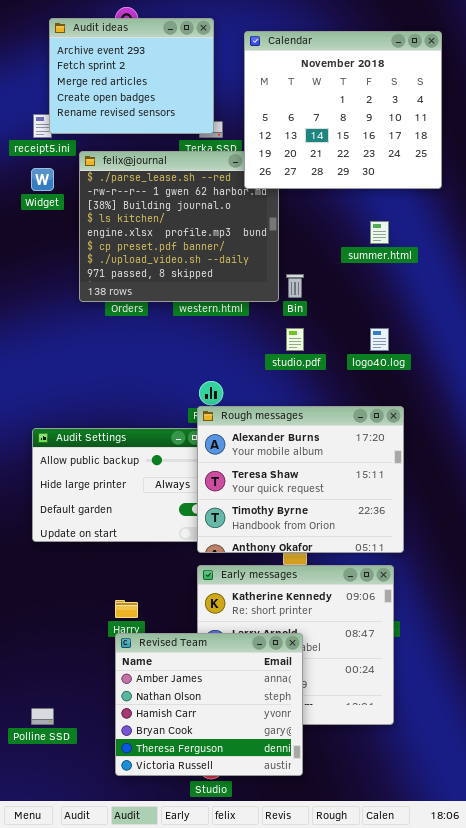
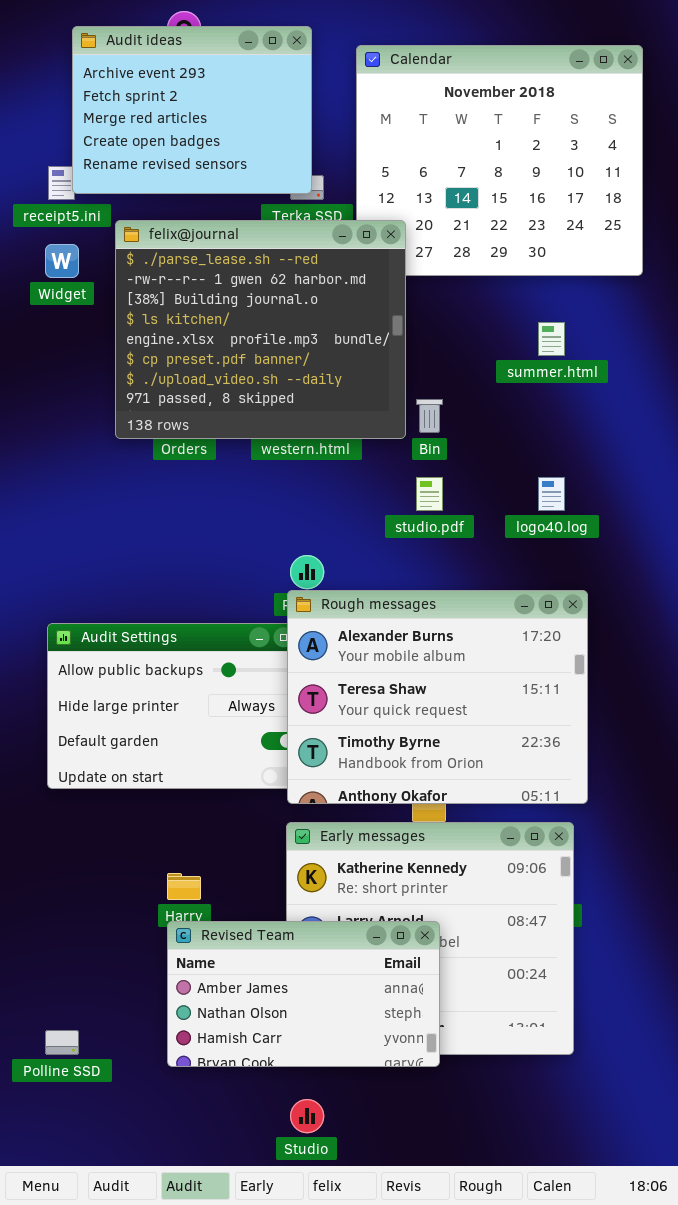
felix@journal: [79,151,279,302] -> [115,220,406,439], raised
Revised Team: [115,633,303,776] -> [167,921,440,1067], resized

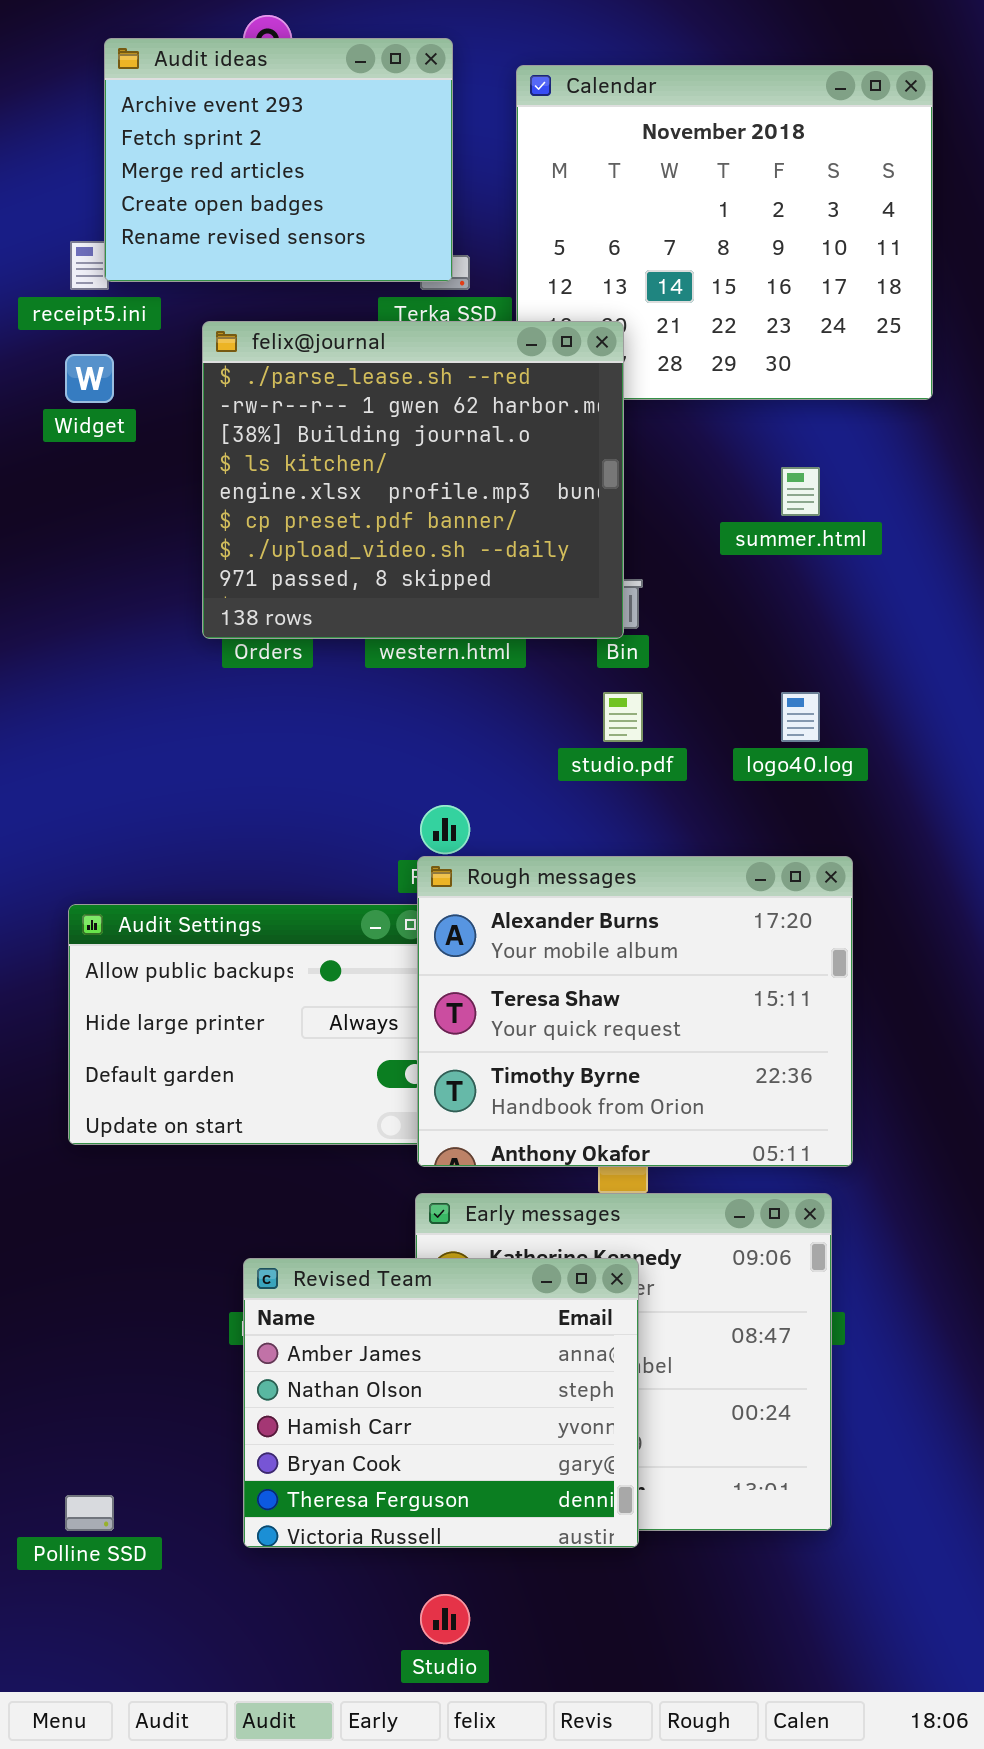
felix@journal: [115,220,406,439] -> [202,321,624,639], moved
Revised Team: [167,921,440,1067] -> [243,1258,639,1548], resized

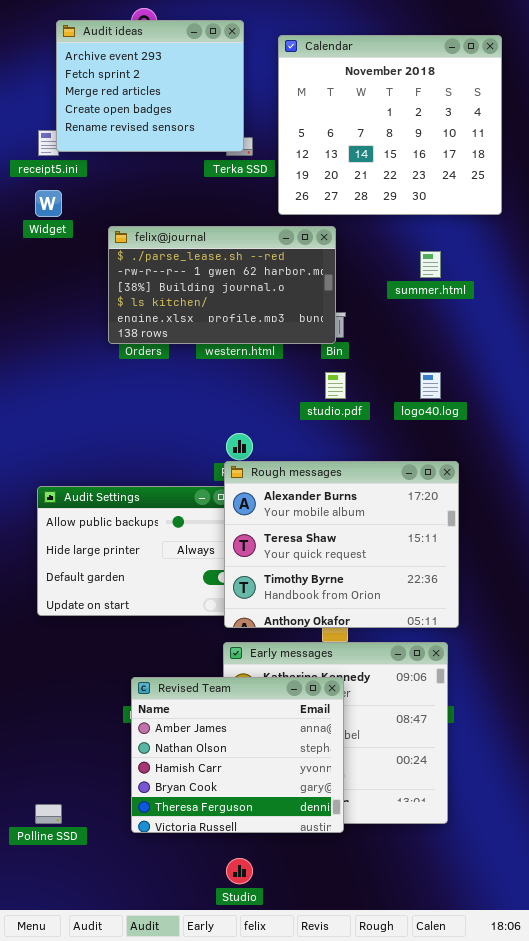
felix@journal: [202,321,624,639] -> [108,226,336,344], resized

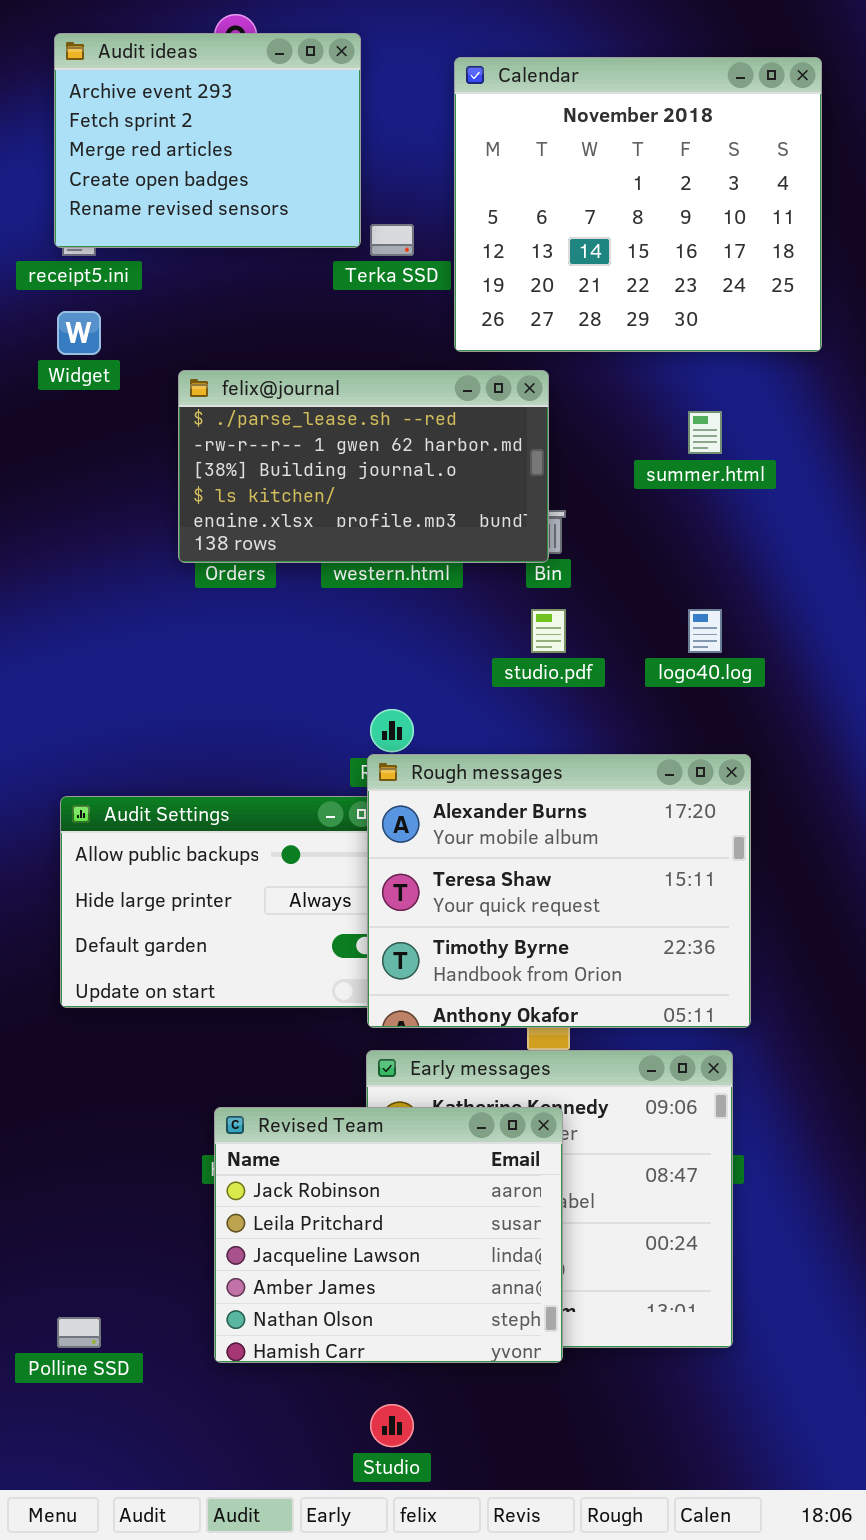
Audit ideas: [56,20,244,152] -> [54,33,361,248], moved
Revised Team: [131,677,344,833] -> [214,1107,563,1363], scrolled up 3 rows

